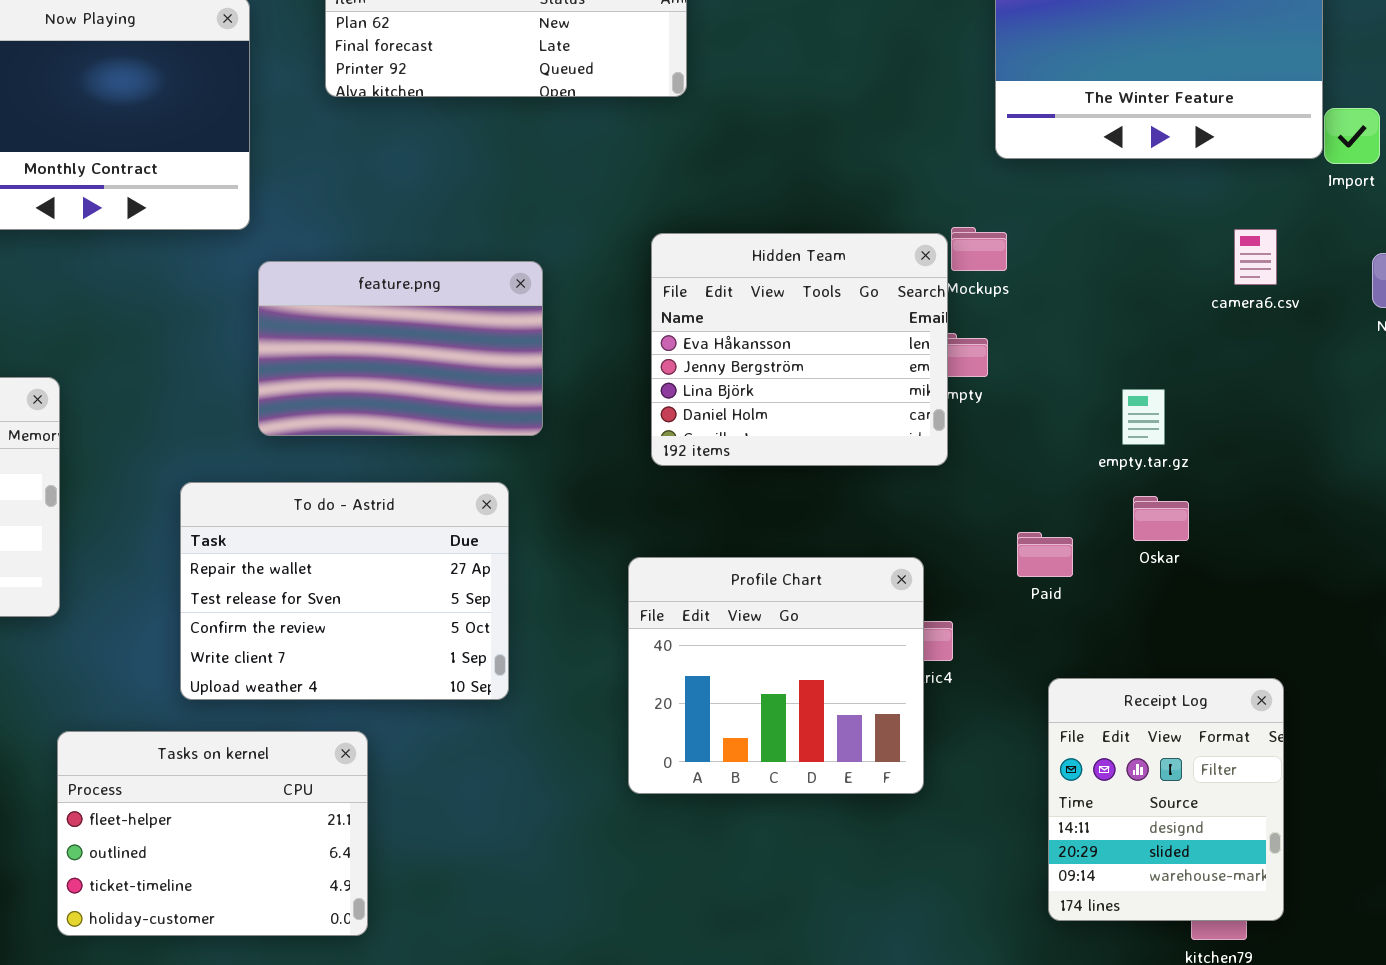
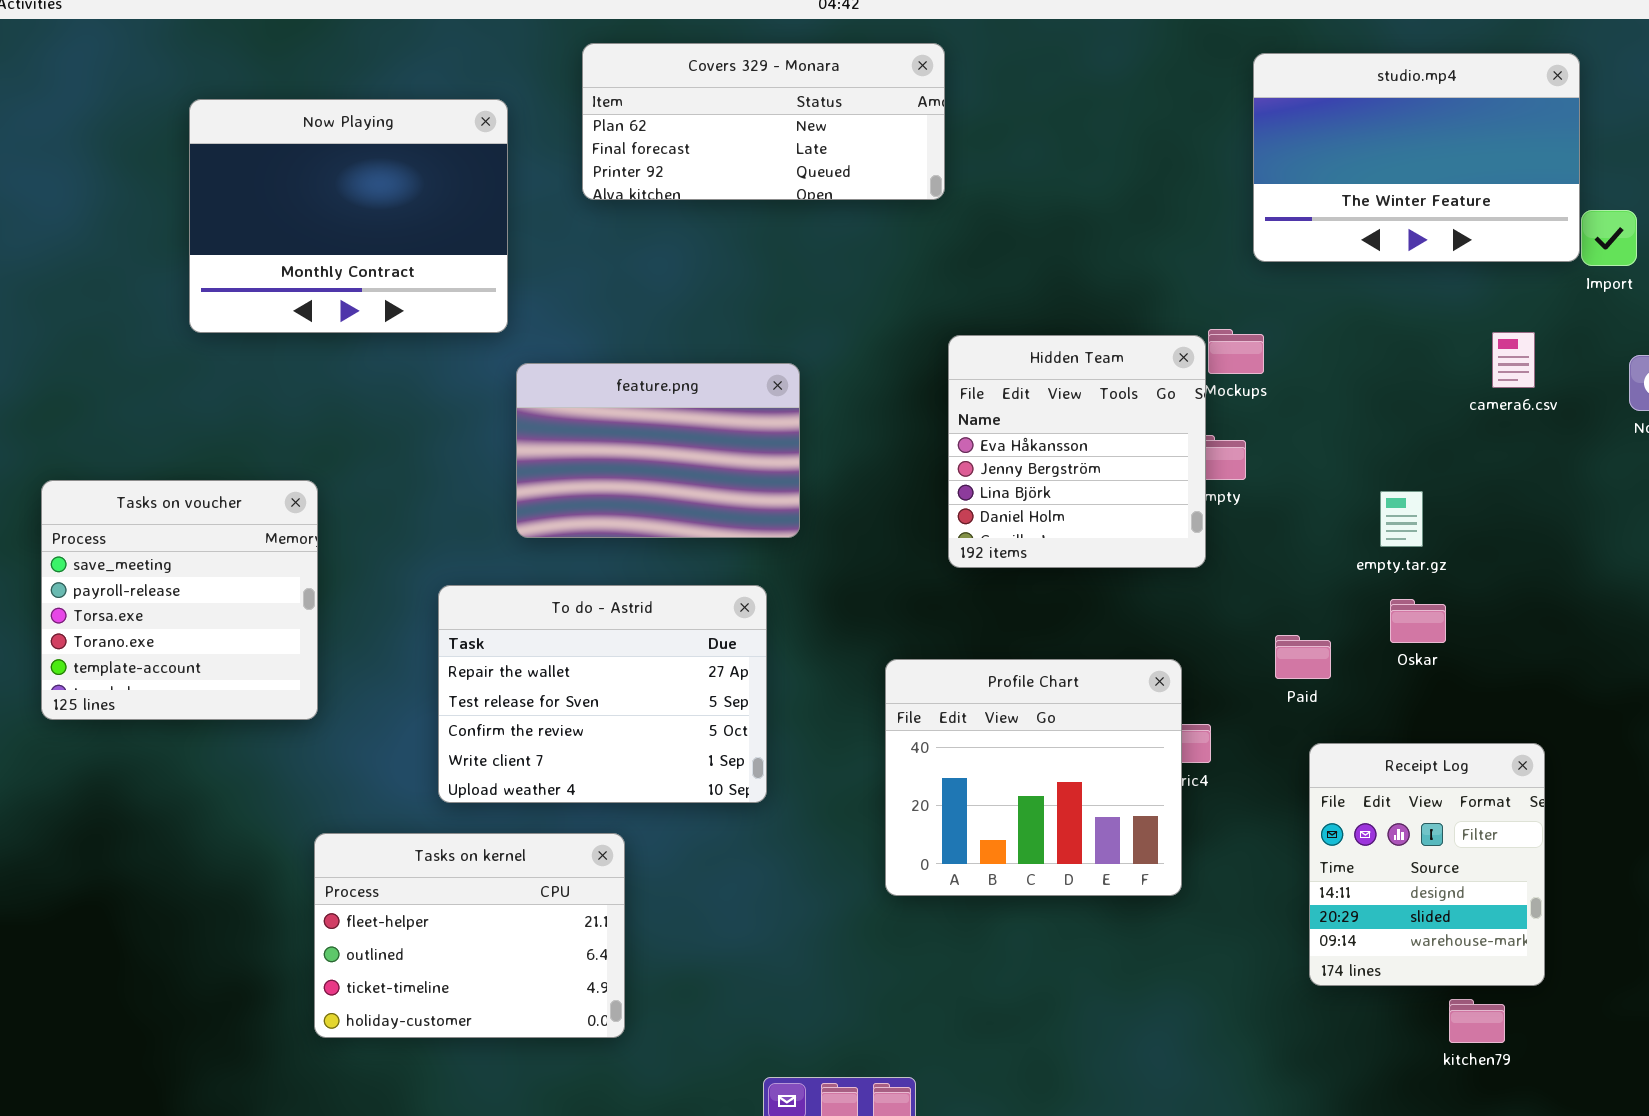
Hidden Team: [651,233,948,466] -> [948,335,1206,568], resized
Receipt Log: [1048,678,1284,921] -> [1309,743,1545,986], moved

